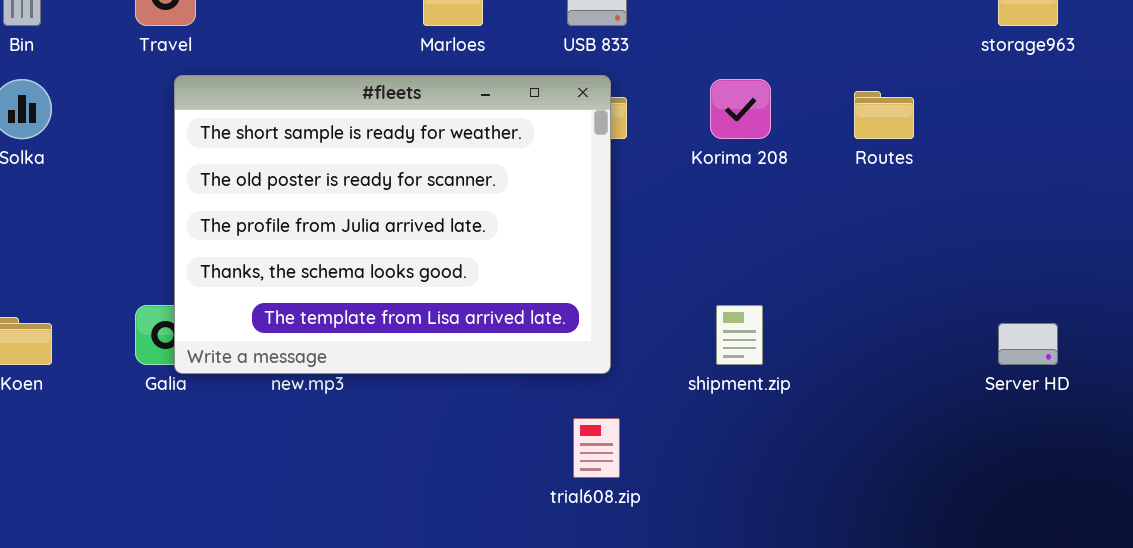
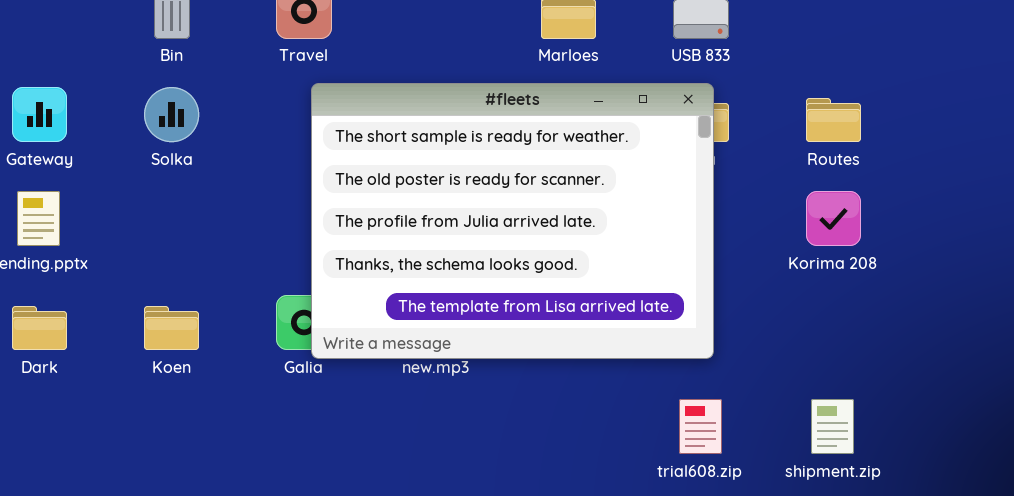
Korima 208: [710,79,771,139] -> [806,191,861,246], moved
Routes: [854,91,914,139] -> [806,98,861,142], moved
shipment.zip: [716,305,763,365] -> [811,399,854,454], moved

